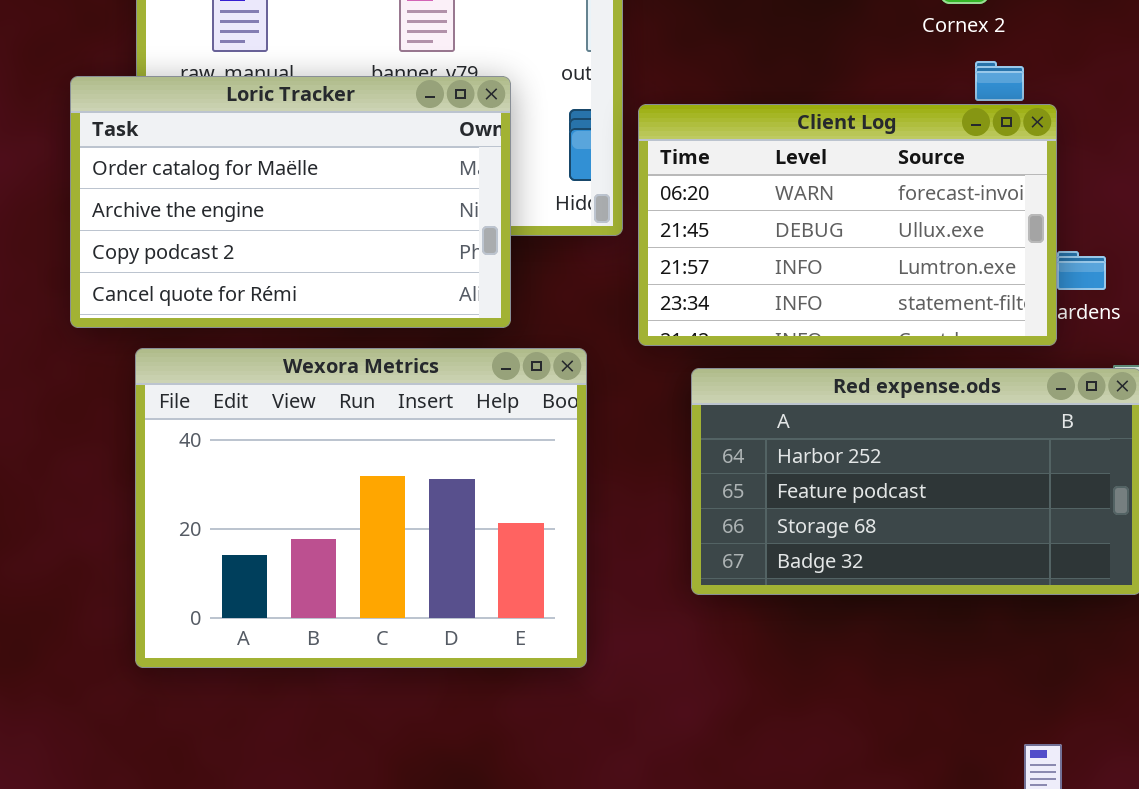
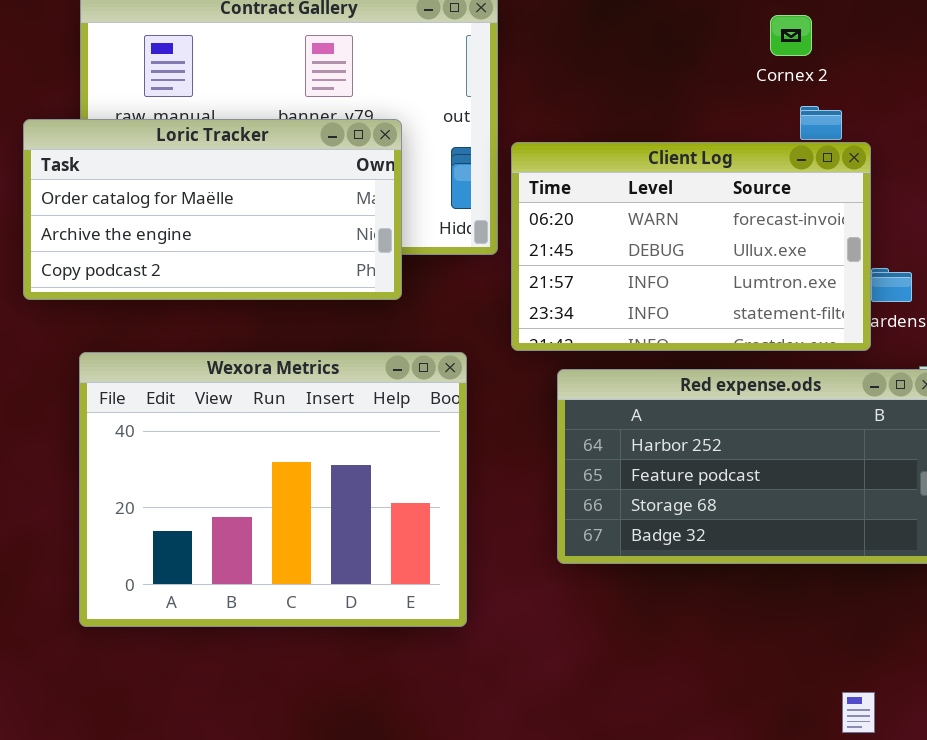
Loric Tracker: [70,76,511,328] -> [23,119,402,300], resized

